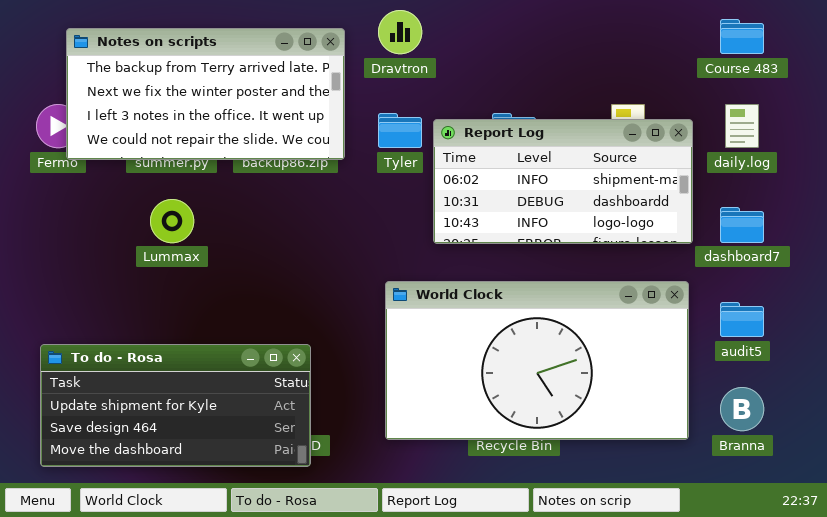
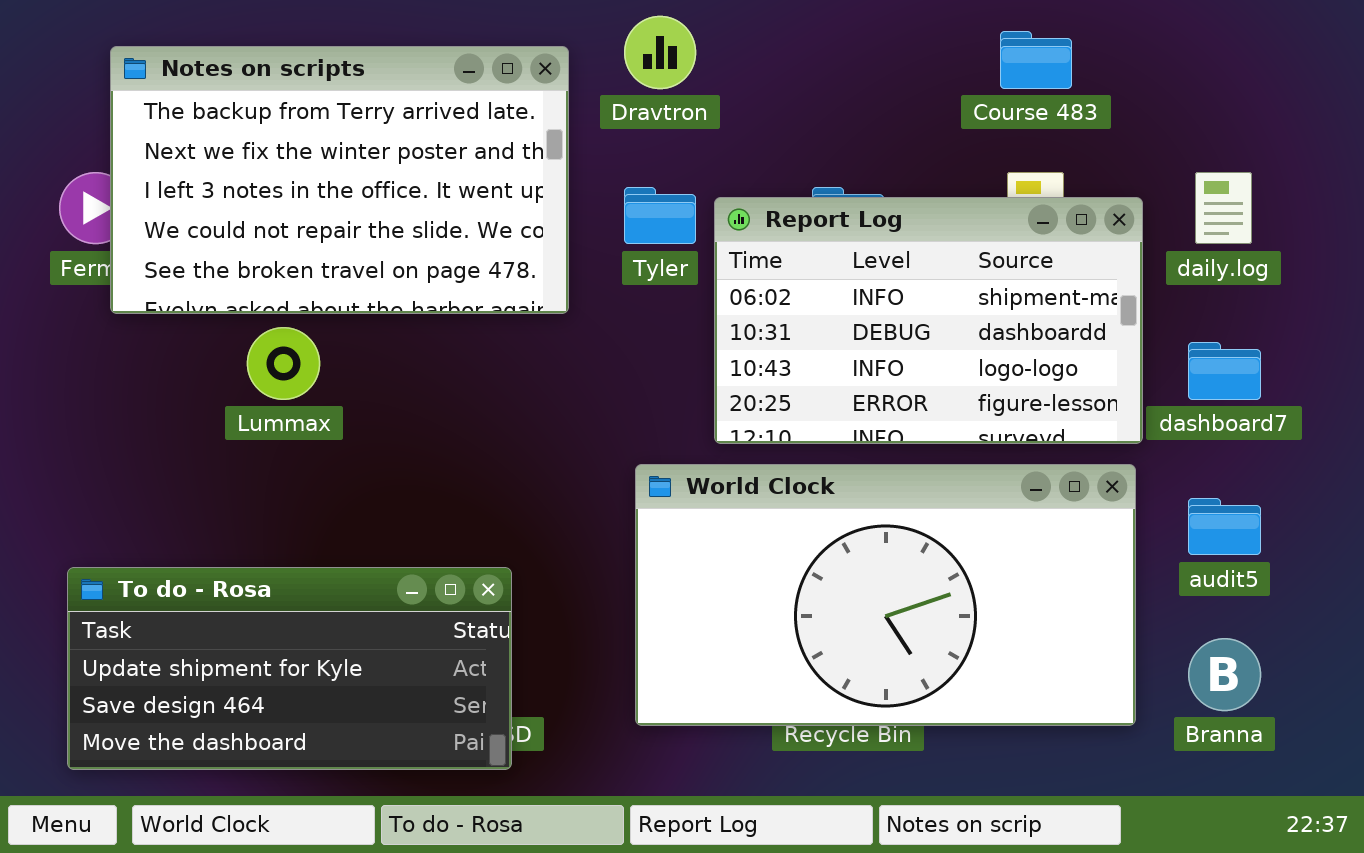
Course 483: [720,19,764,54] -> [1000,31,1072,89], moved
Notes on scripts: [66,28,345,160] -> [110,46,569,314], resized
Report Log: [433,119,693,244] -> [714,197,1143,444], resized

